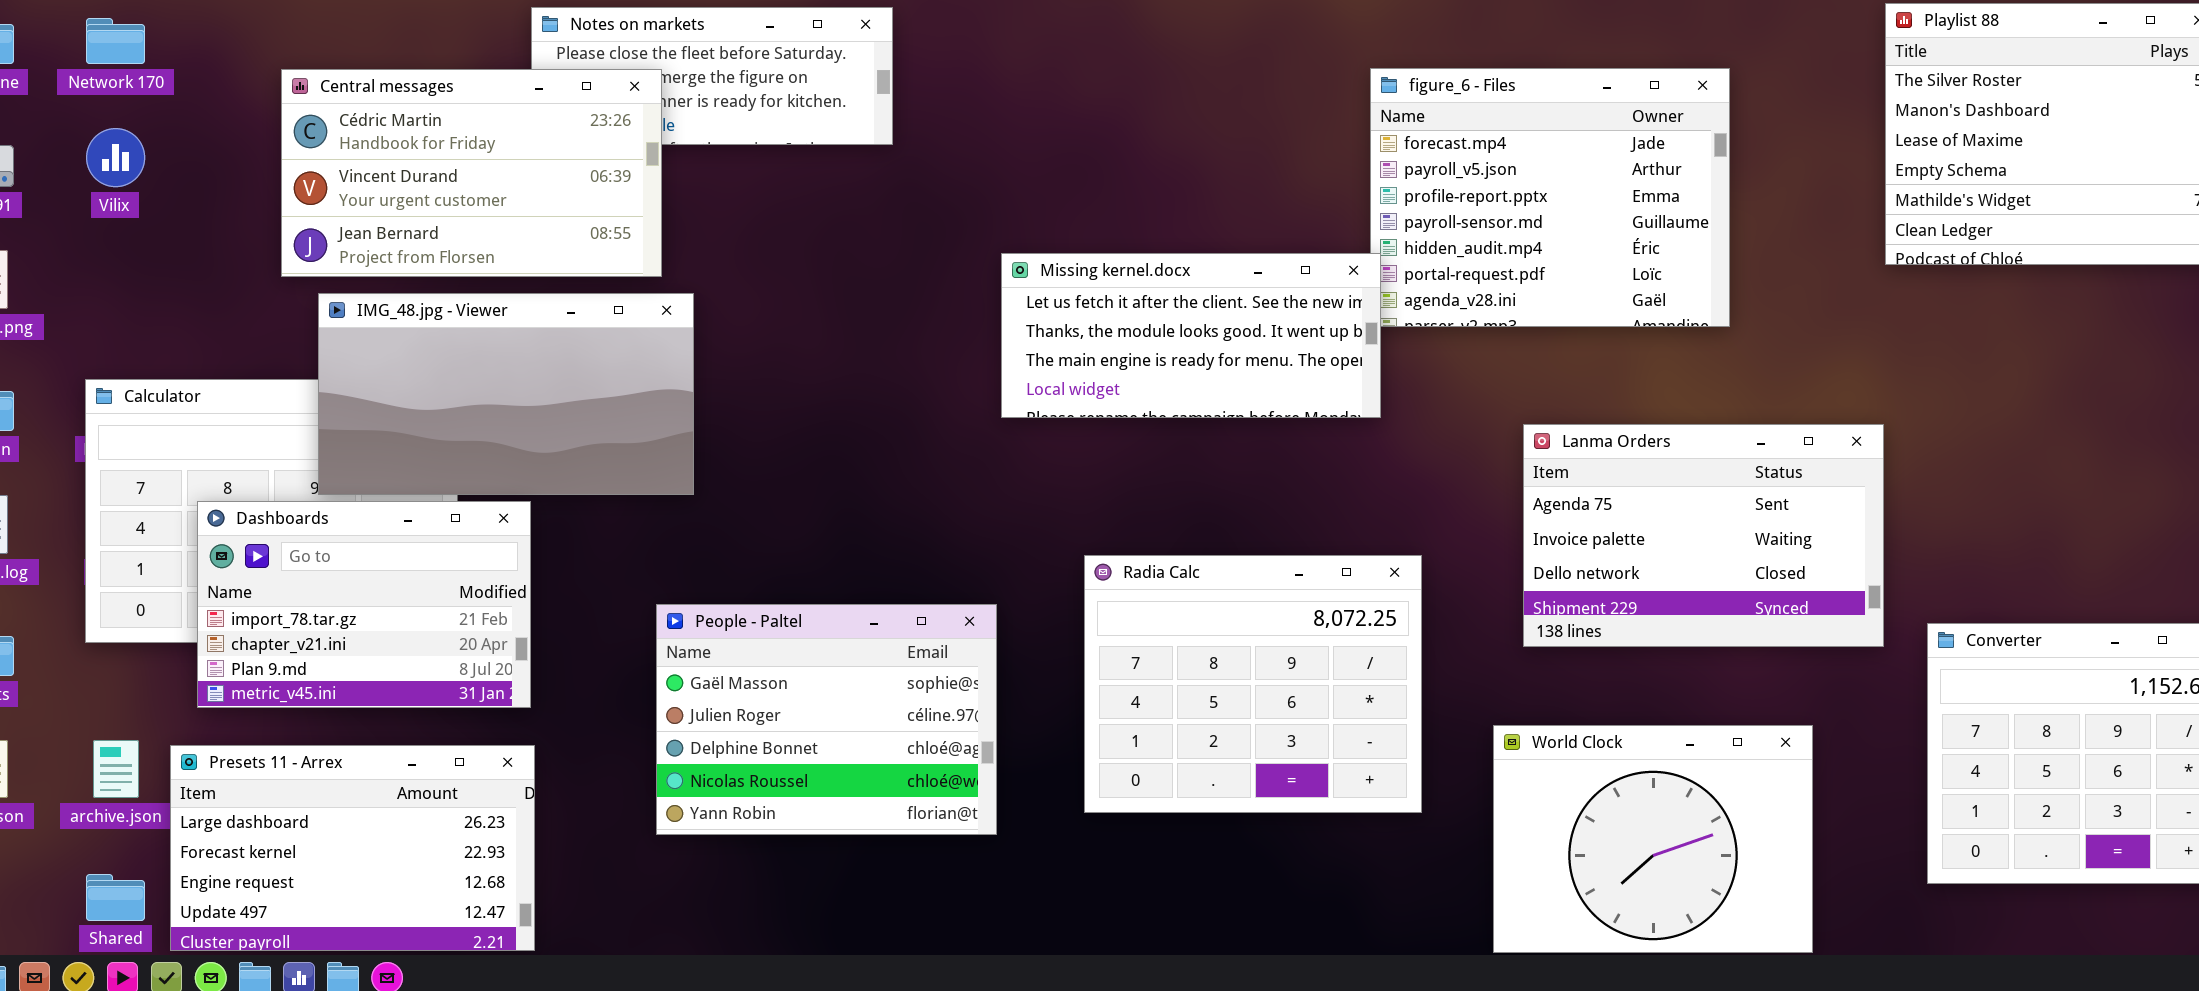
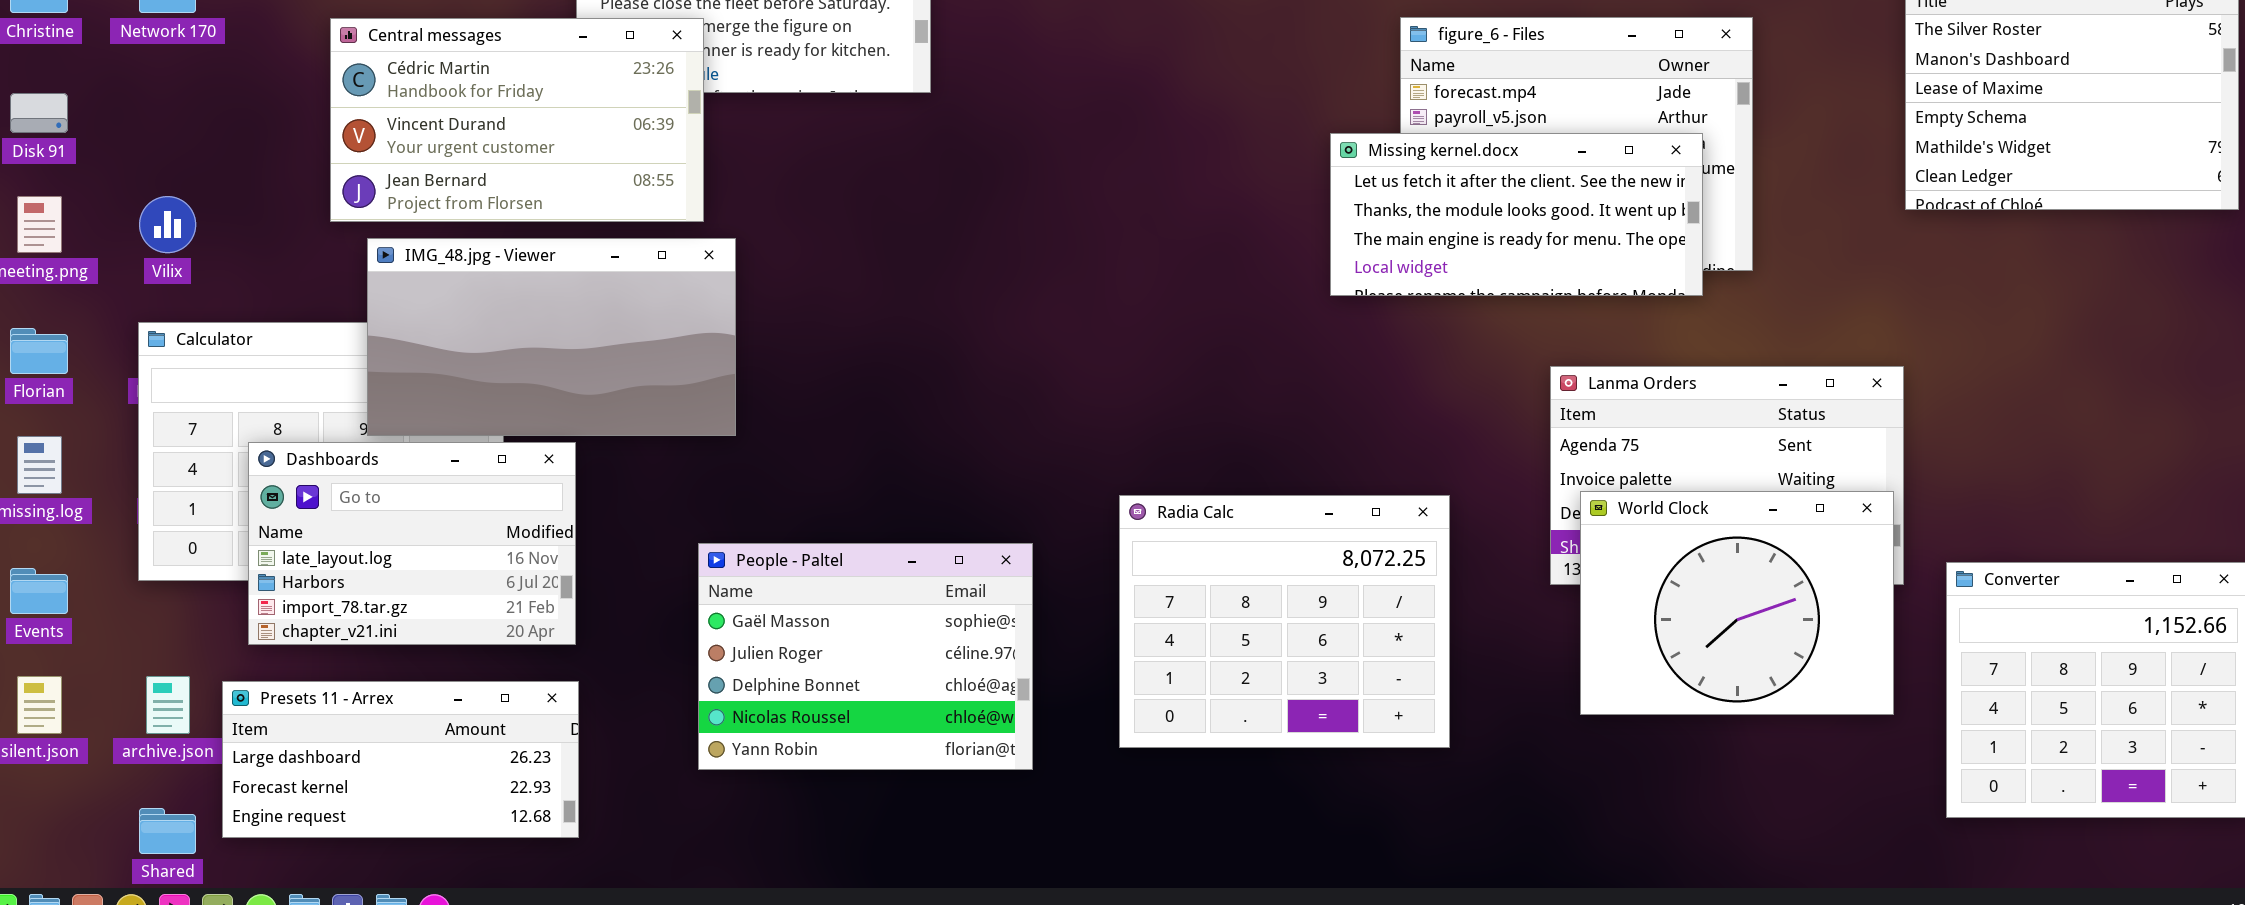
Vilix: [86,128,145,187] -> [139,196,196,253], moved
Missing kernel.docx: [1001,253,1381,418] -> [1330,133,1703,296], moved
Dashboards: [197,501,531,708] -> [248,442,576,645], scrolled up 2 rows
World Clock: [1493,725,1813,953] -> [1580,491,1894,715], moved
Presets 11 - Arrex: [170,745,535,951] -> [222,681,579,838], resized

